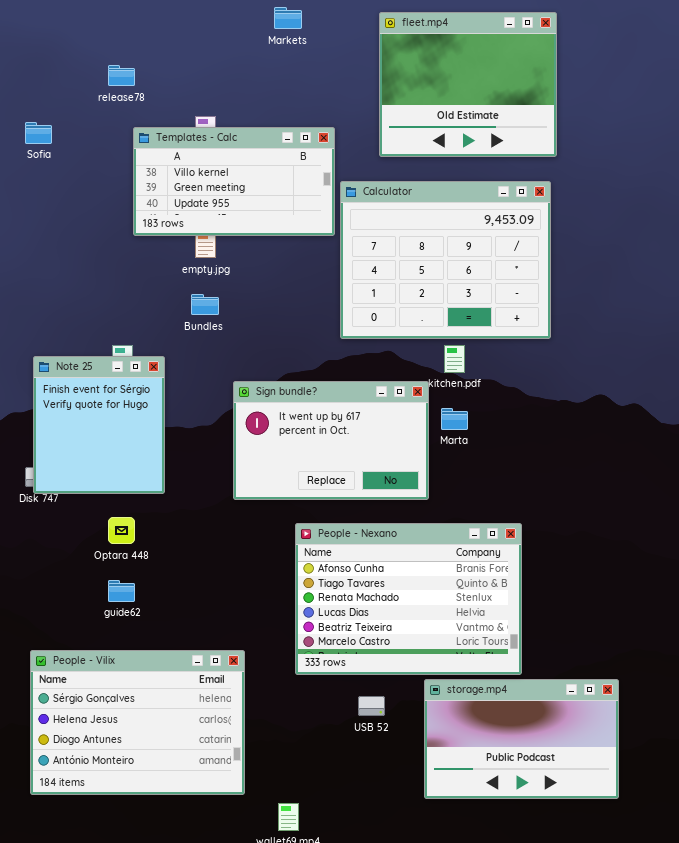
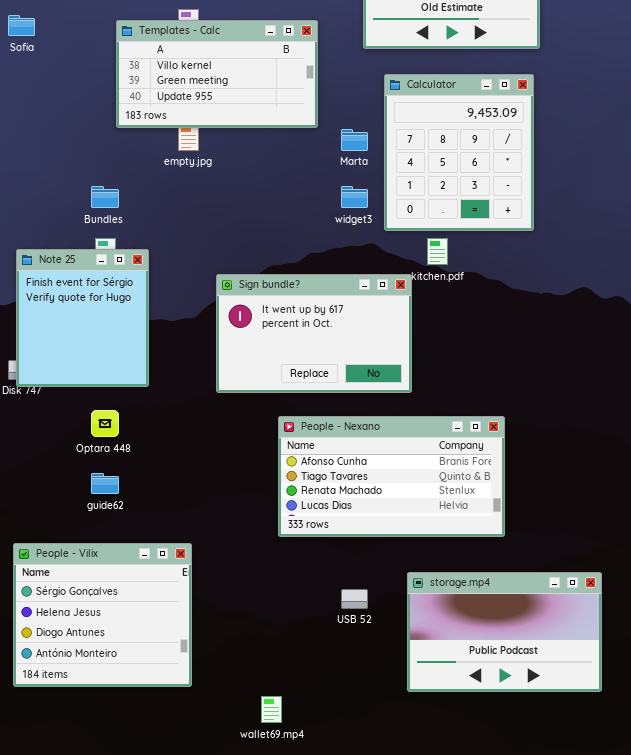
Calculator: [340,181,551,339] -> [384,74,534,231], resized
Bundles: [191,294,219,315] -> [91,186,119,208], moved
Marta: [441,408,468,430] -> [341,129,368,151], moved
People - Nexano: [295,523,522,675] -> [278,416,505,537], resized
People - Vilix: [30,650,245,795] -> [13,543,192,687], resized

